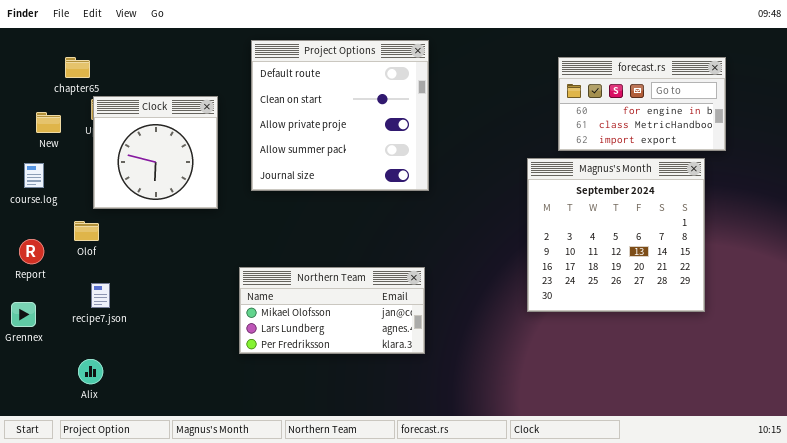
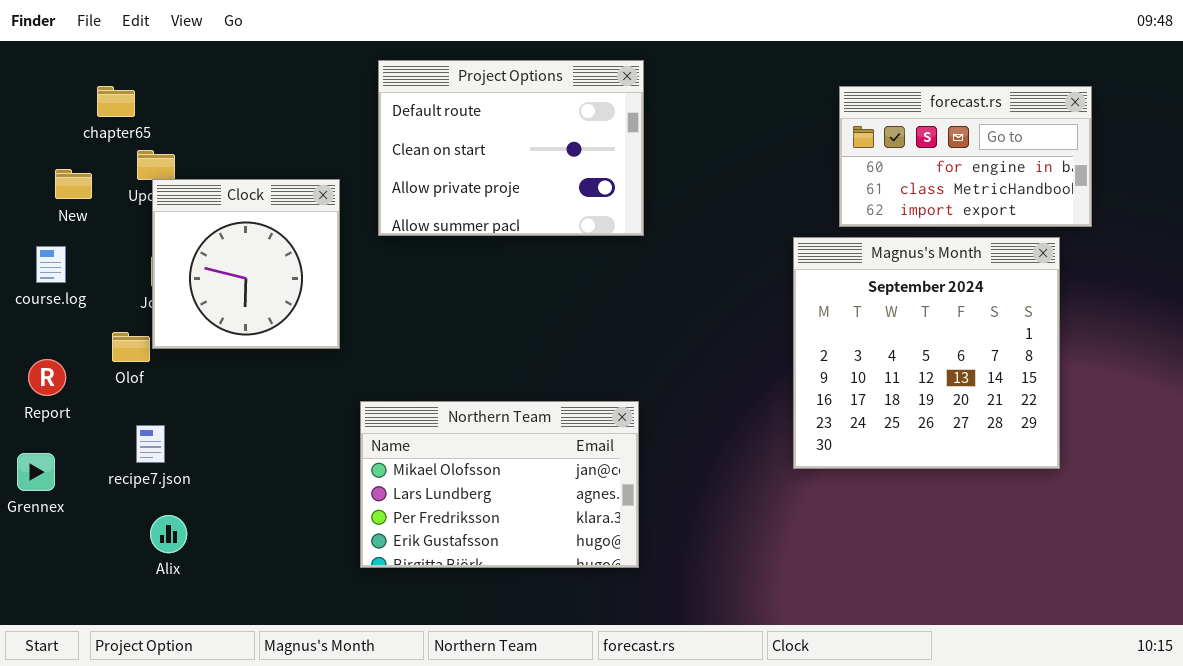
Project Options: [251,40,429,191] -> [378,60,644,236], resized
Clock: [93,96,218,209] -> [152,179,340,349], moved
Northern Team: [239,267,425,354] -> [360,401,639,568], resized
Alix: [78,359,103,384] -> [150,515,187,553], moved

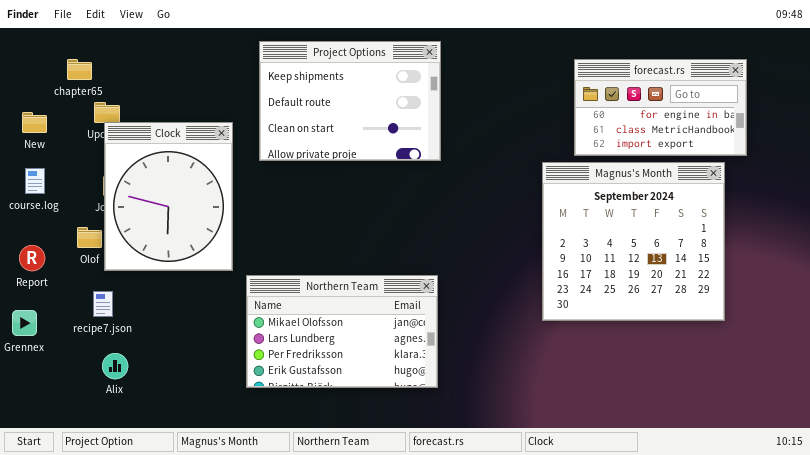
Project Options: [378,60,644,236] -> [259,41,441,161], scrolled up 1 row
New: [55,169,92,199] -> [22,112,47,133], moved
Clock: [152,179,340,349] -> [104,122,233,271], resized

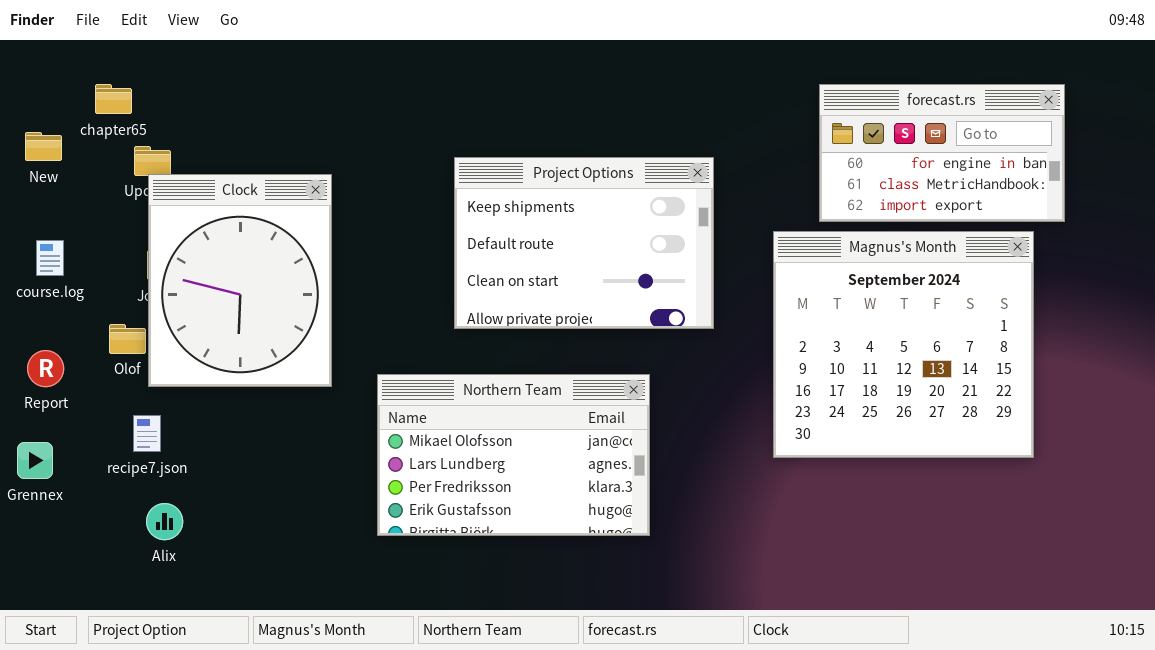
Project Options: [259,41,441,161] -> [454,157,714,329], moved
New: [22,112,47,133] -> [25,132,62,161], moved
Northern Team: [246,275,438,388] -> [377,374,650,536], moved

